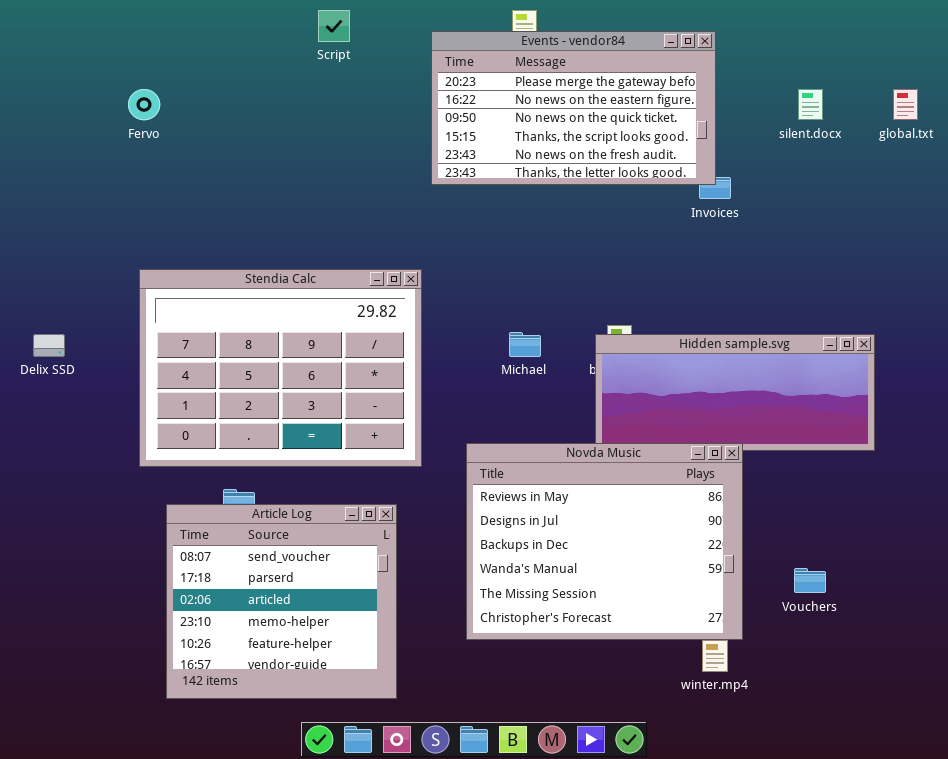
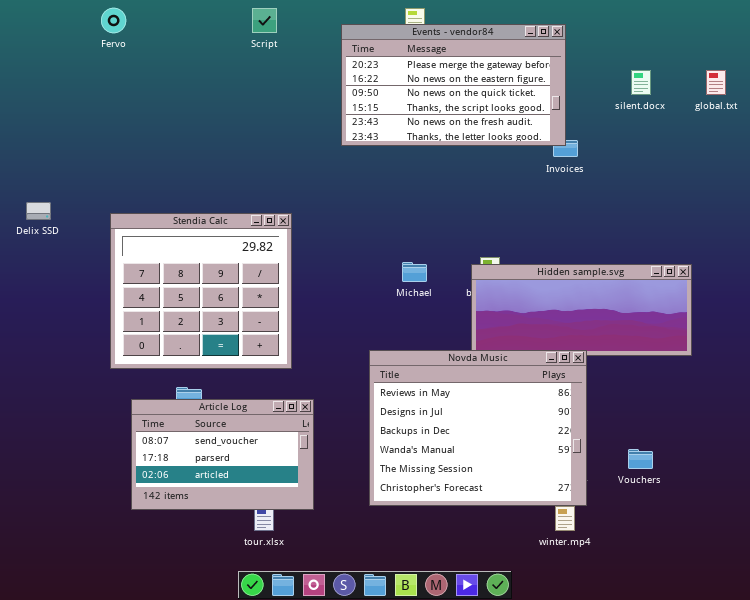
Fervo: [128,89,160,120] -> [101,8,126,33], moved
Stendia Calc: [139,269,422,467] -> [110,213,292,369], resized
Delix SSD: [33,334,65,357] -> [26,202,51,220], moved
Article Log: [166,504,397,699] -> [131,399,314,510], resized

